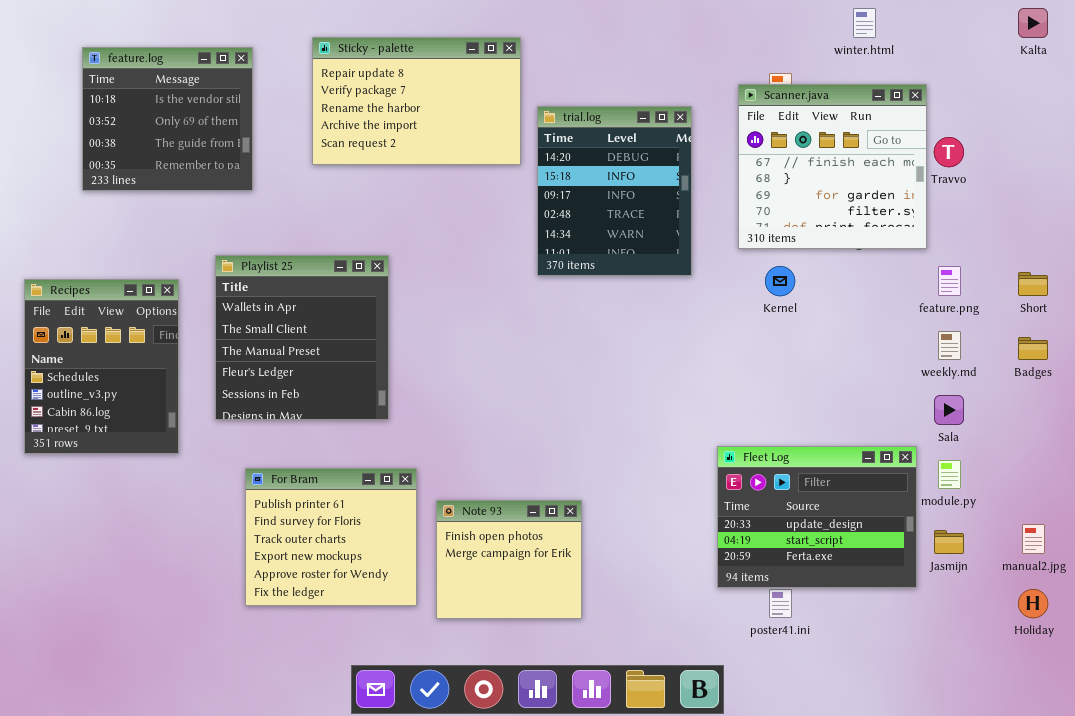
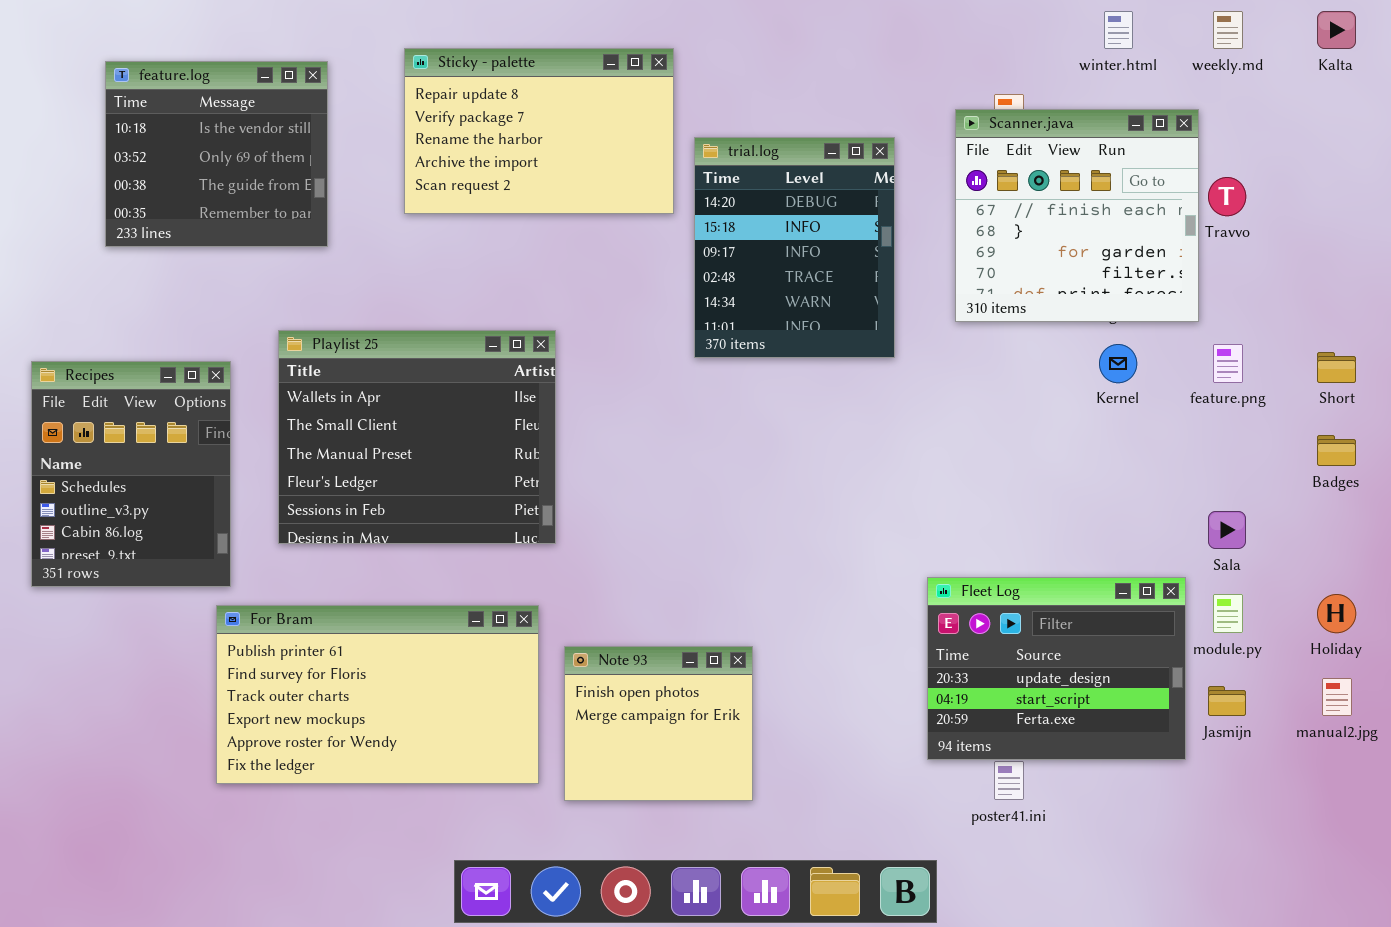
Playlist 25: [215,255,389,420] -> [278,330,556,544], resized
Kernel: [765,266,795,296] -> [1099,344,1137,383], moved
weekly.md: [938,331,961,360] -> [1213,11,1243,49], moved
For Bram: [245,468,417,606] -> [216,605,539,784], resized
Holiday: [1018,589,1048,618] -> [1317,594,1356,633], moved

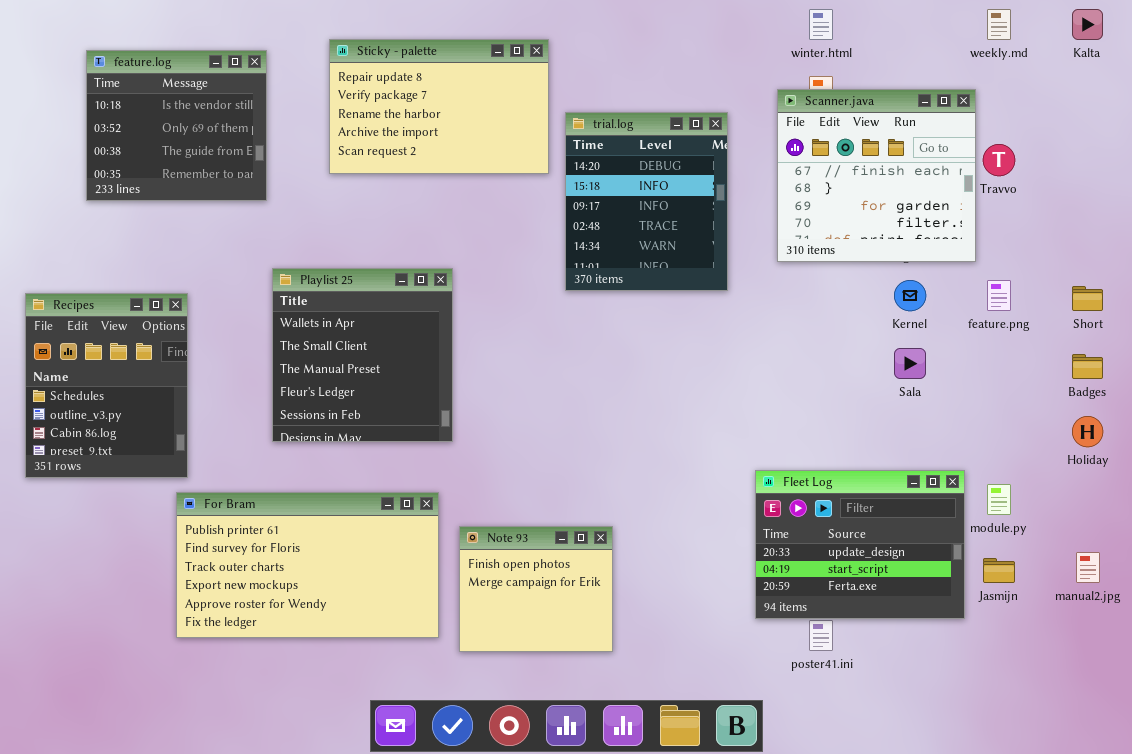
winter.html: [1104,11,1133,49] -> [809,9,833,40], moved
Playlist 25: [278,330,556,544] -> [272,268,453,442], resized
Sala: [1208,511,1246,549] -> [894,348,926,379], moved
Holiday: [1317,594,1356,633] -> [1072,416,1103,447], moved

